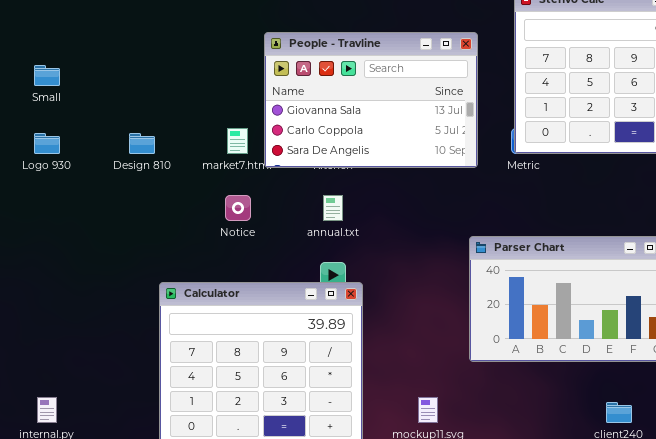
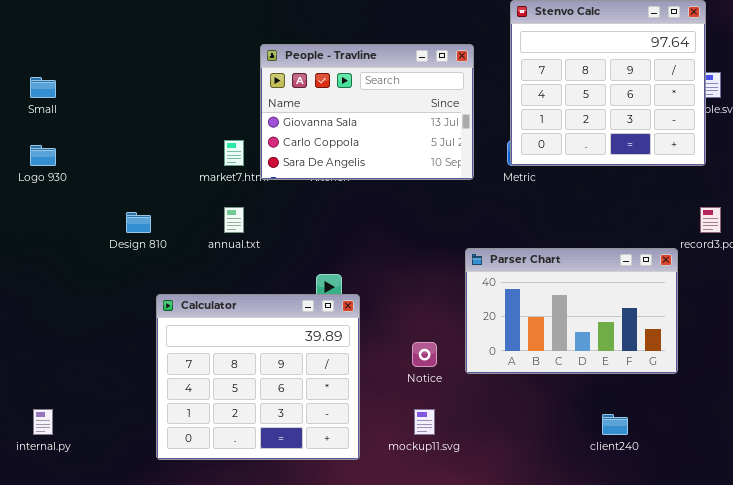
Design 810: [129,133,155,154] -> [126,212,151,233], moved
Notice: [225,195,251,221] -> [412,342,437,367], moved
annual.txt: [323,195,343,221] -> [224,207,244,233], moved

